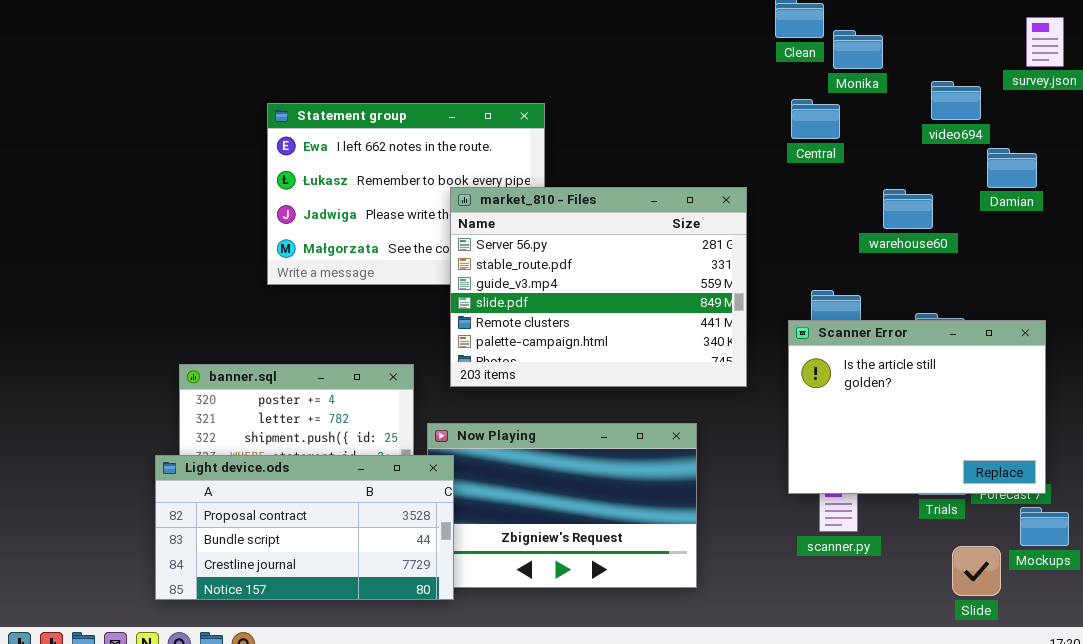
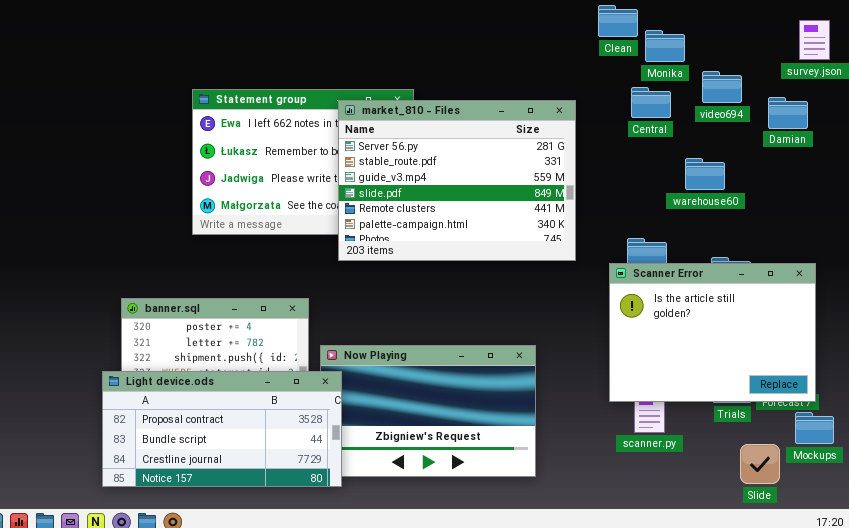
video694: [931,81,981,120] -> [702,71,742,103], moved
Central: [791,99,840,139] -> [631,87,671,118], moved
Damian: [987,148,1037,188] -> [768,97,808,129], moved
market_810 - Files: [450,187,747,387] -> [338,100,576,261], moved

